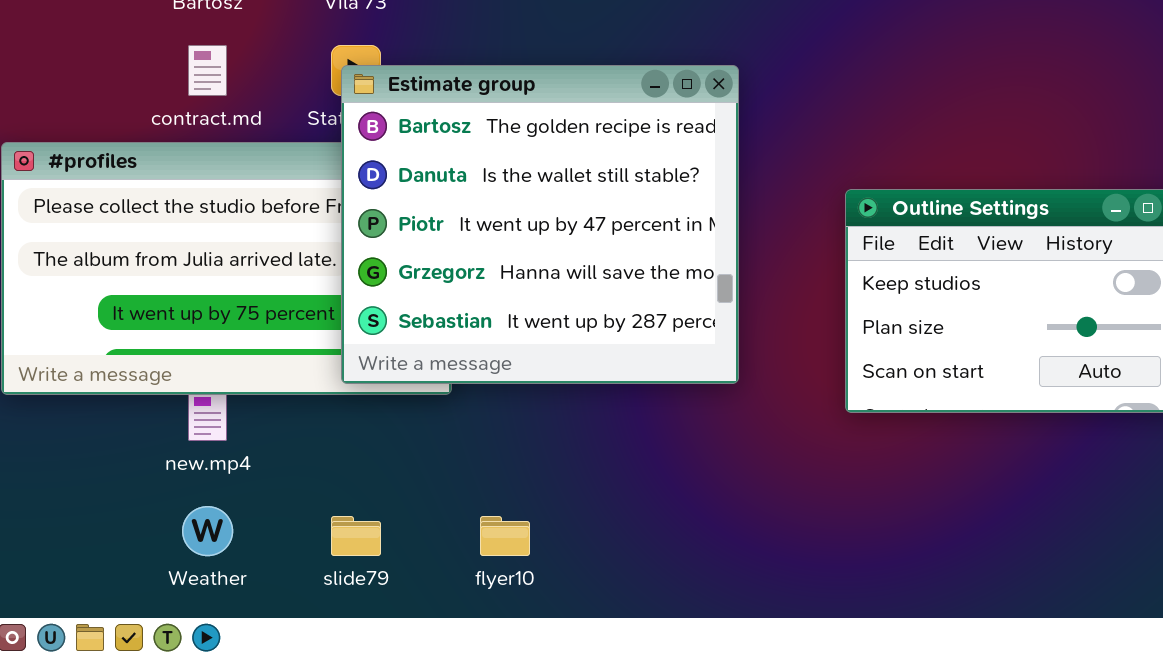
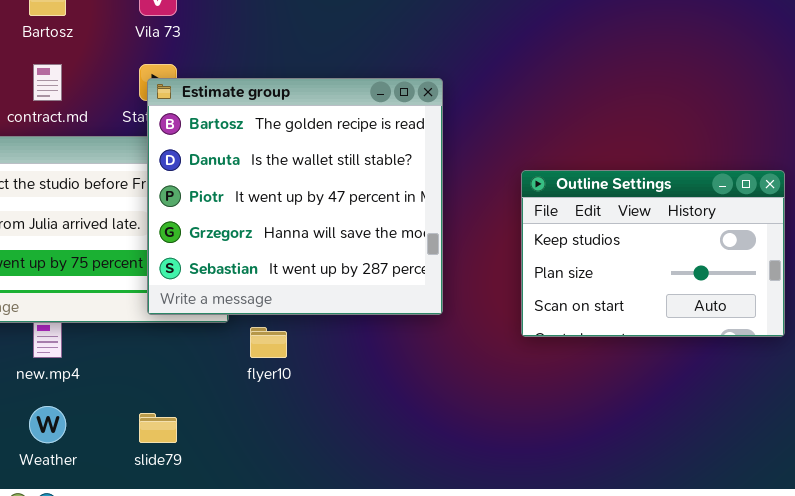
flyer10: [480,516,530,556] -> [250,327,287,358], moved

